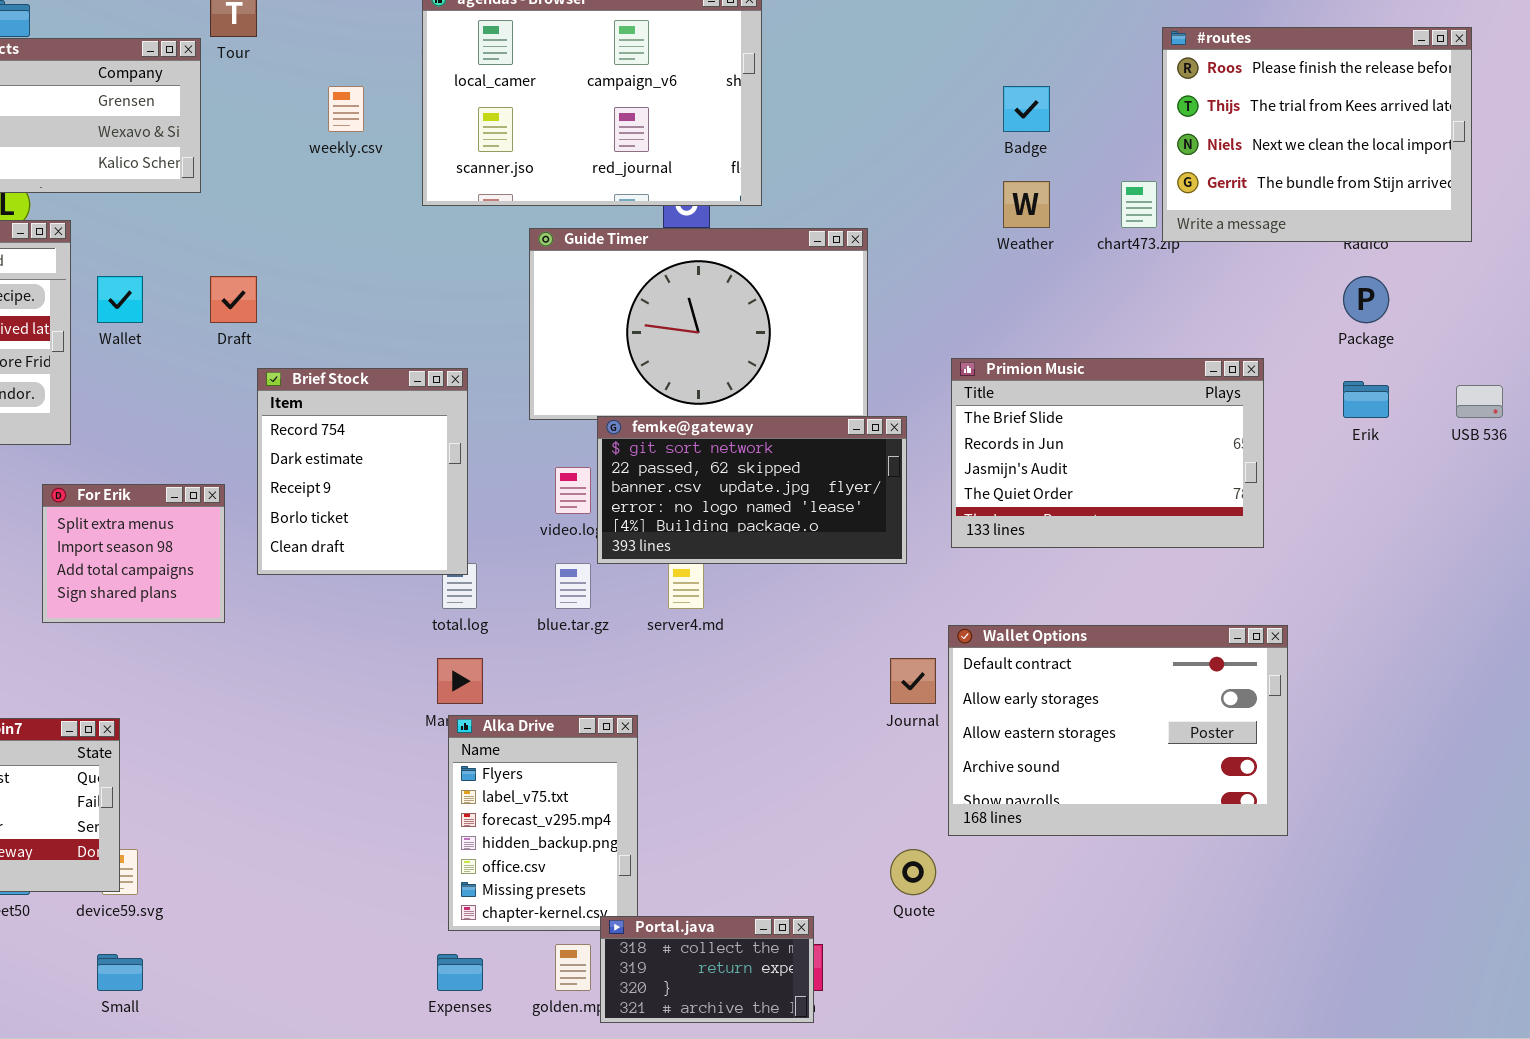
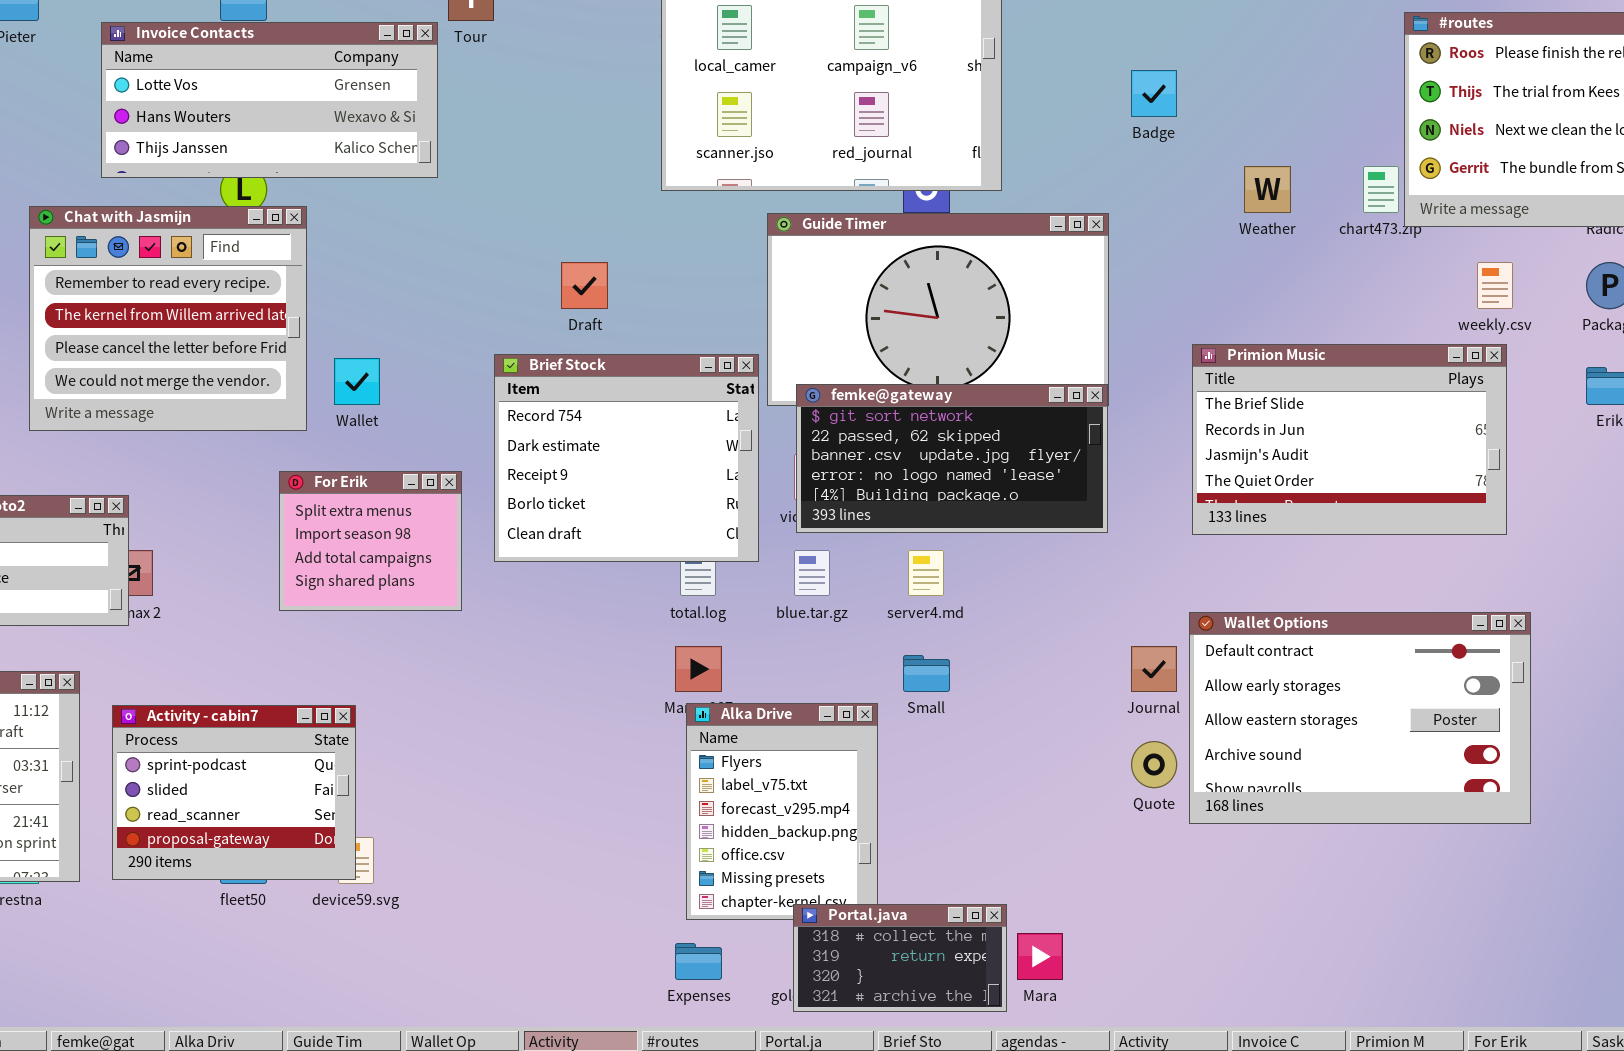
weekly.csv: [328,86,364,132] -> [1477,262,1513,309], moved
Badge: [1003,86,1050,132] -> [1131,70,1177,117], moved
Wallet: [97,276,143,323] -> [334,358,380,405], moved
Draft: [210,276,257,323] -> [561,262,608,309], moved
Brief Stock: [257,368,468,575] -> [494,354,759,562], resized
femke@gateway: [597,416,907,564] -> [796,384,1108,533], moved
Quote: [890,849,936,895] -> [1131,741,1177,788], moved
Portal.java: [600,916,814,1023] -> [793,904,1007,1012], moved
Small: [97,954,143,991] -> [903,655,950,692], moved

